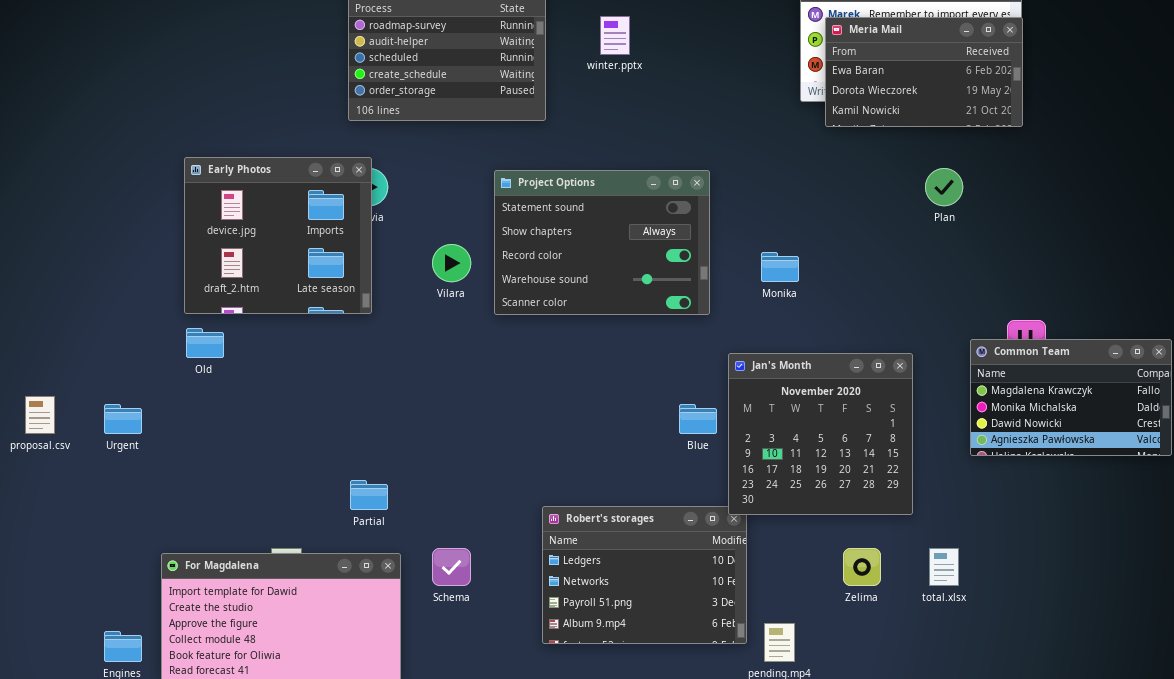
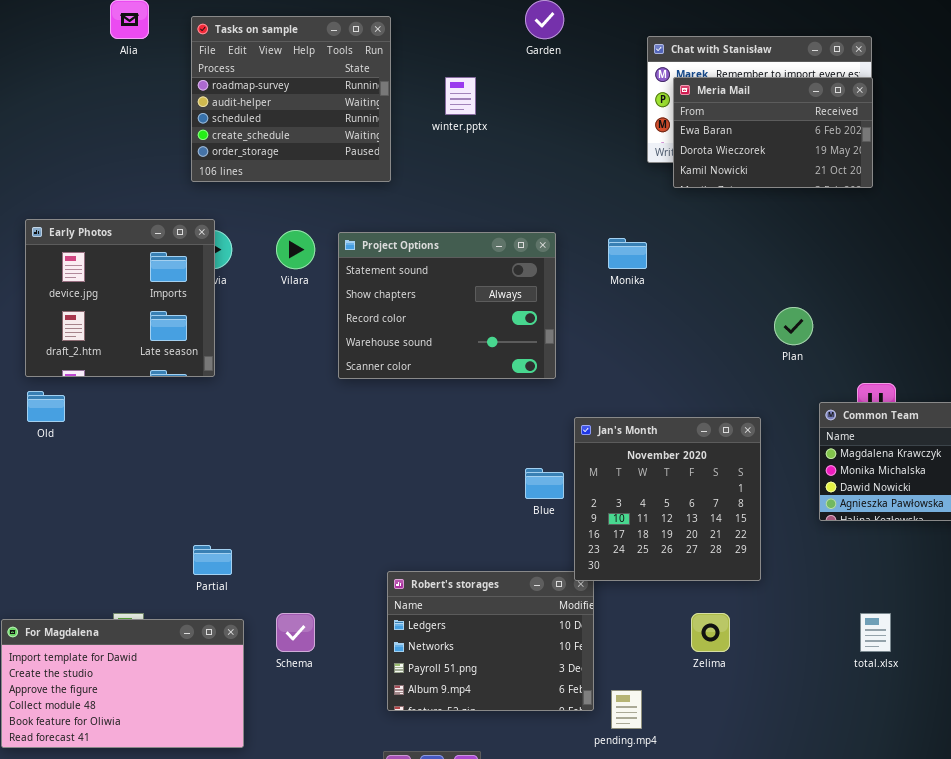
Plan: [925,168,963,206] -> [774,307,813,345], moved
Vilara: [432,244,471,282] -> [276,230,315,269], moved
Monika: [761,252,799,282] -> [608,238,647,269], moved
total.xlsx: [929,548,959,586] -> [860,613,891,652], moved

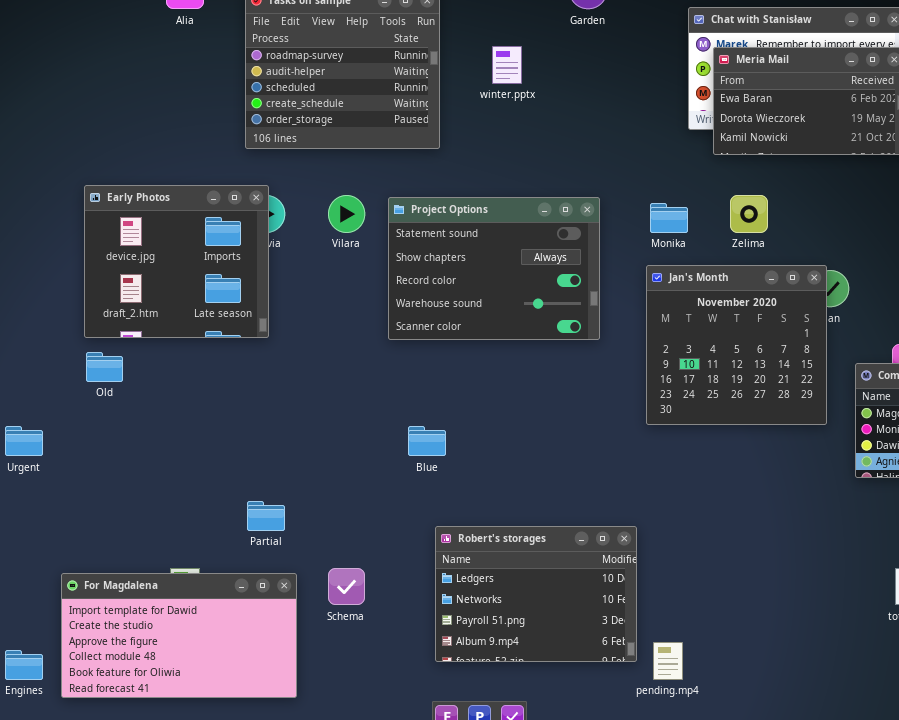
Jan's Month: [574,417,761,581] -> [646,265,827,425], moved
Blue: [525,468,564,499] -> [408,426,446,456], moved
Zelima: [691,613,730,652] -> [730,195,768,233], moved

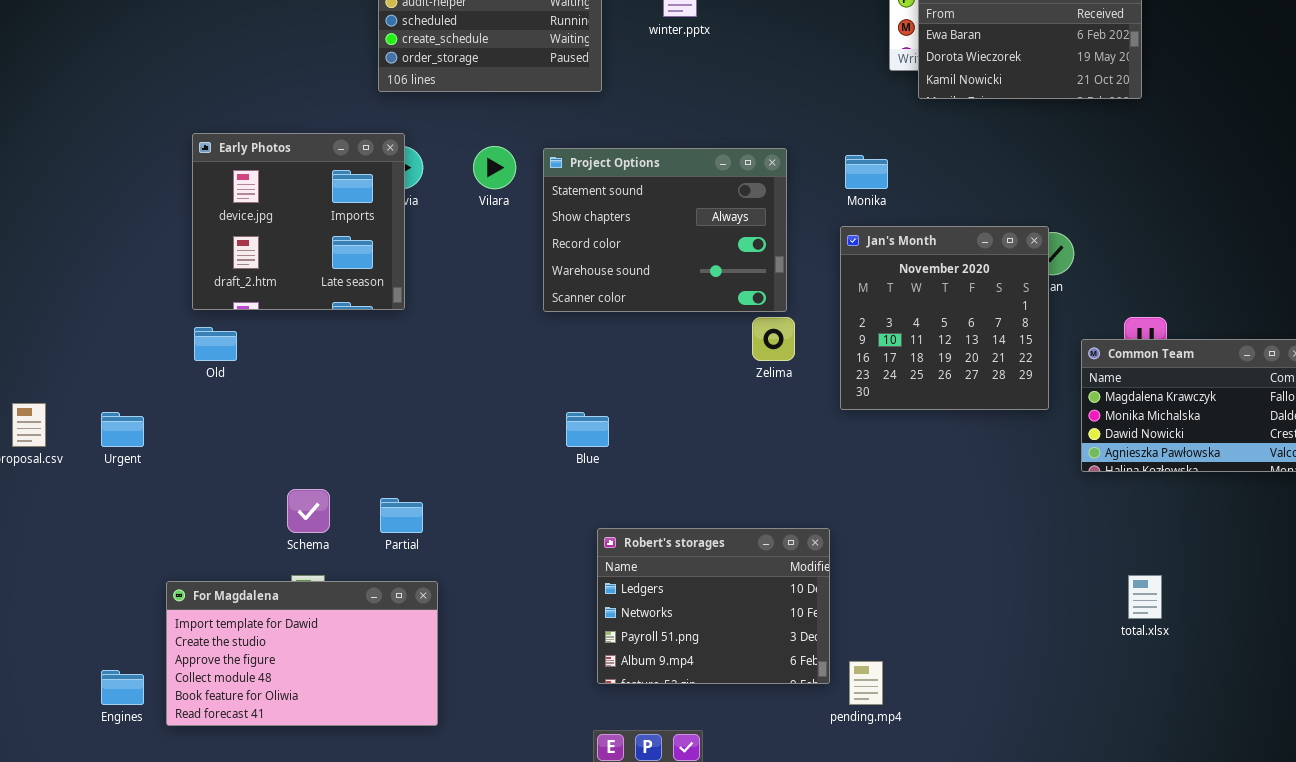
Zelima: [730,195,768,233] -> [752,317,795,361], moved
Schema: [328,568,365,605] -> [287,489,330,533], moved

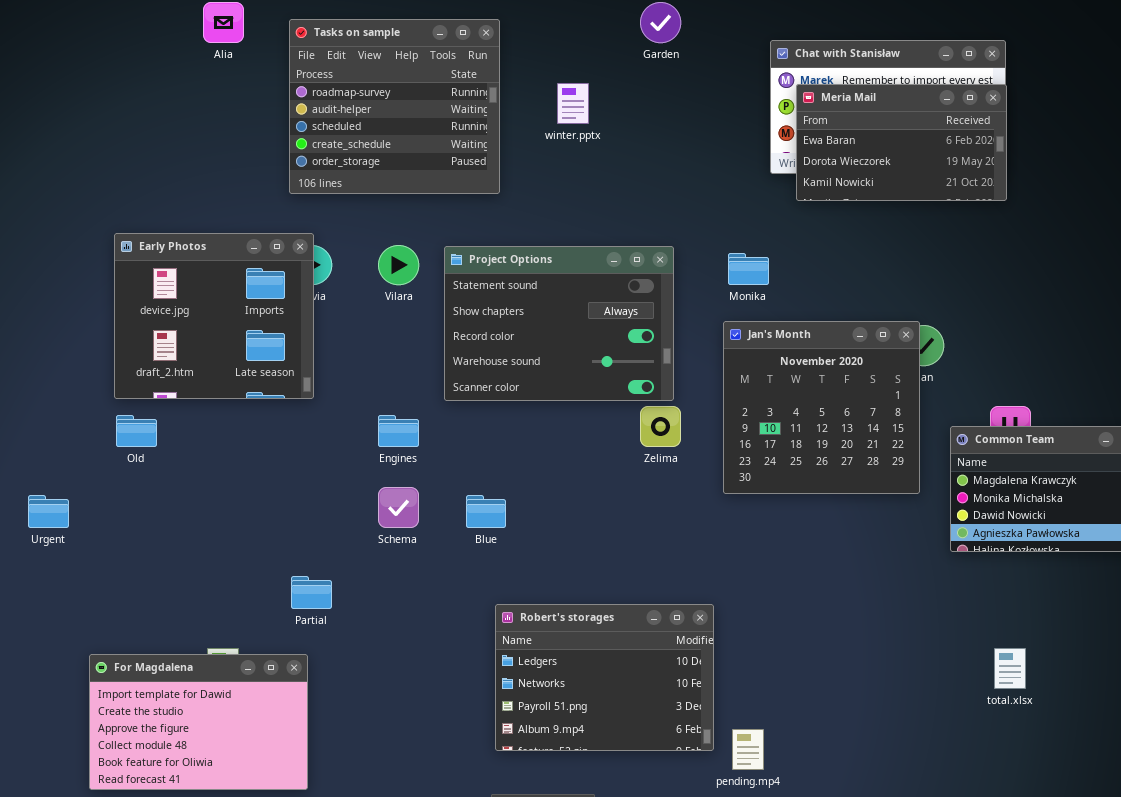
Schema: [287,489,330,533] -> [378,487,419,528], moved
For Magdalena: [166,581,438,726] -> [89,654,308,790], resized
Engines: [101,670,144,705] -> [378,415,419,447], moved

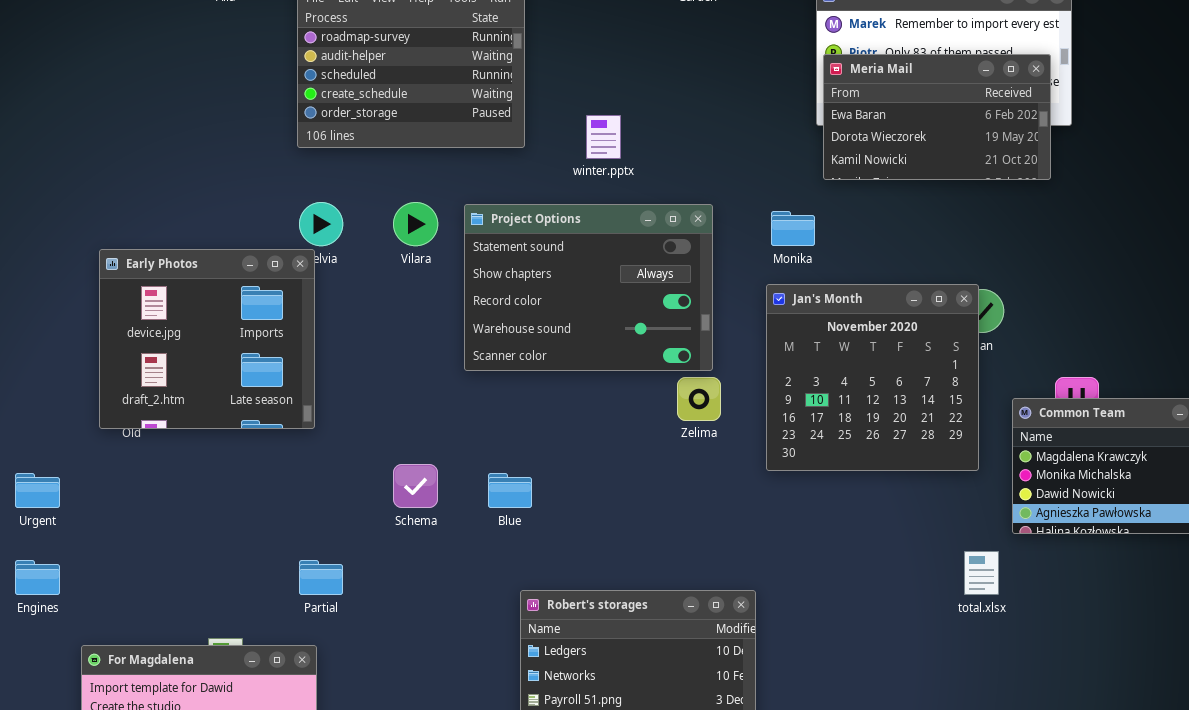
winter.pptx: [557,83,589,124] -> [586,115,621,159], moved
Meria Mail: [796,84,1007,201] -> [823,54,1051,180], moved
Early Photos: [114,233,314,399] -> [99,249,315,429], moved
Engines: [378,415,419,447] -> [15,560,60,595], moved
total.xlsx: [994,648,1026,689] -> [964,551,999,595], moved

